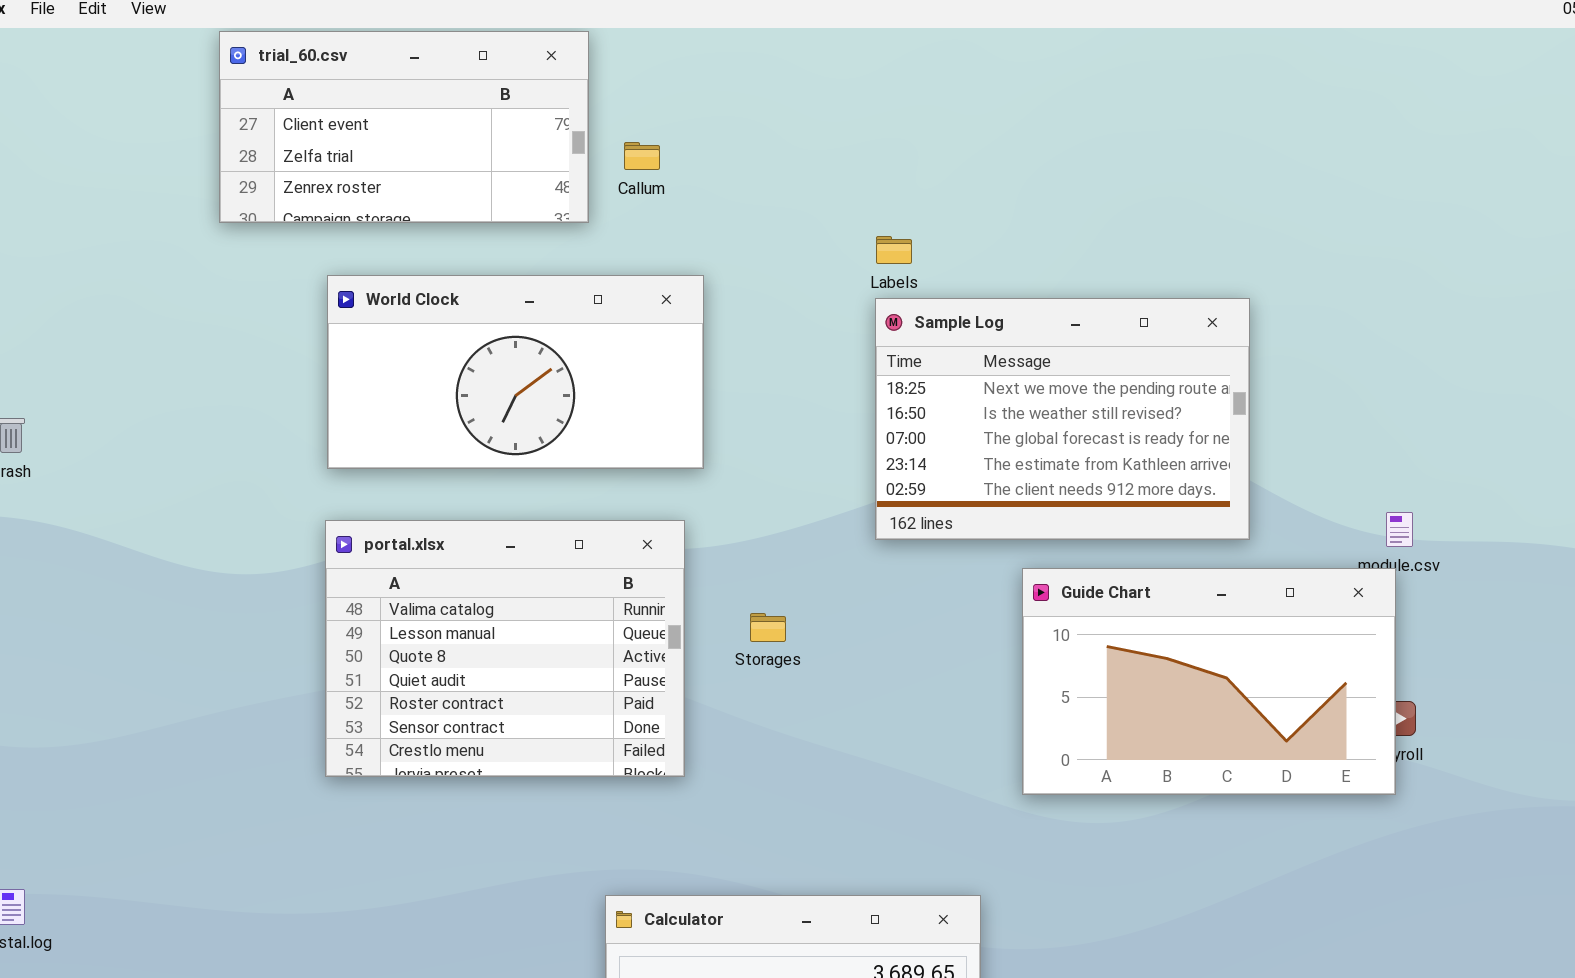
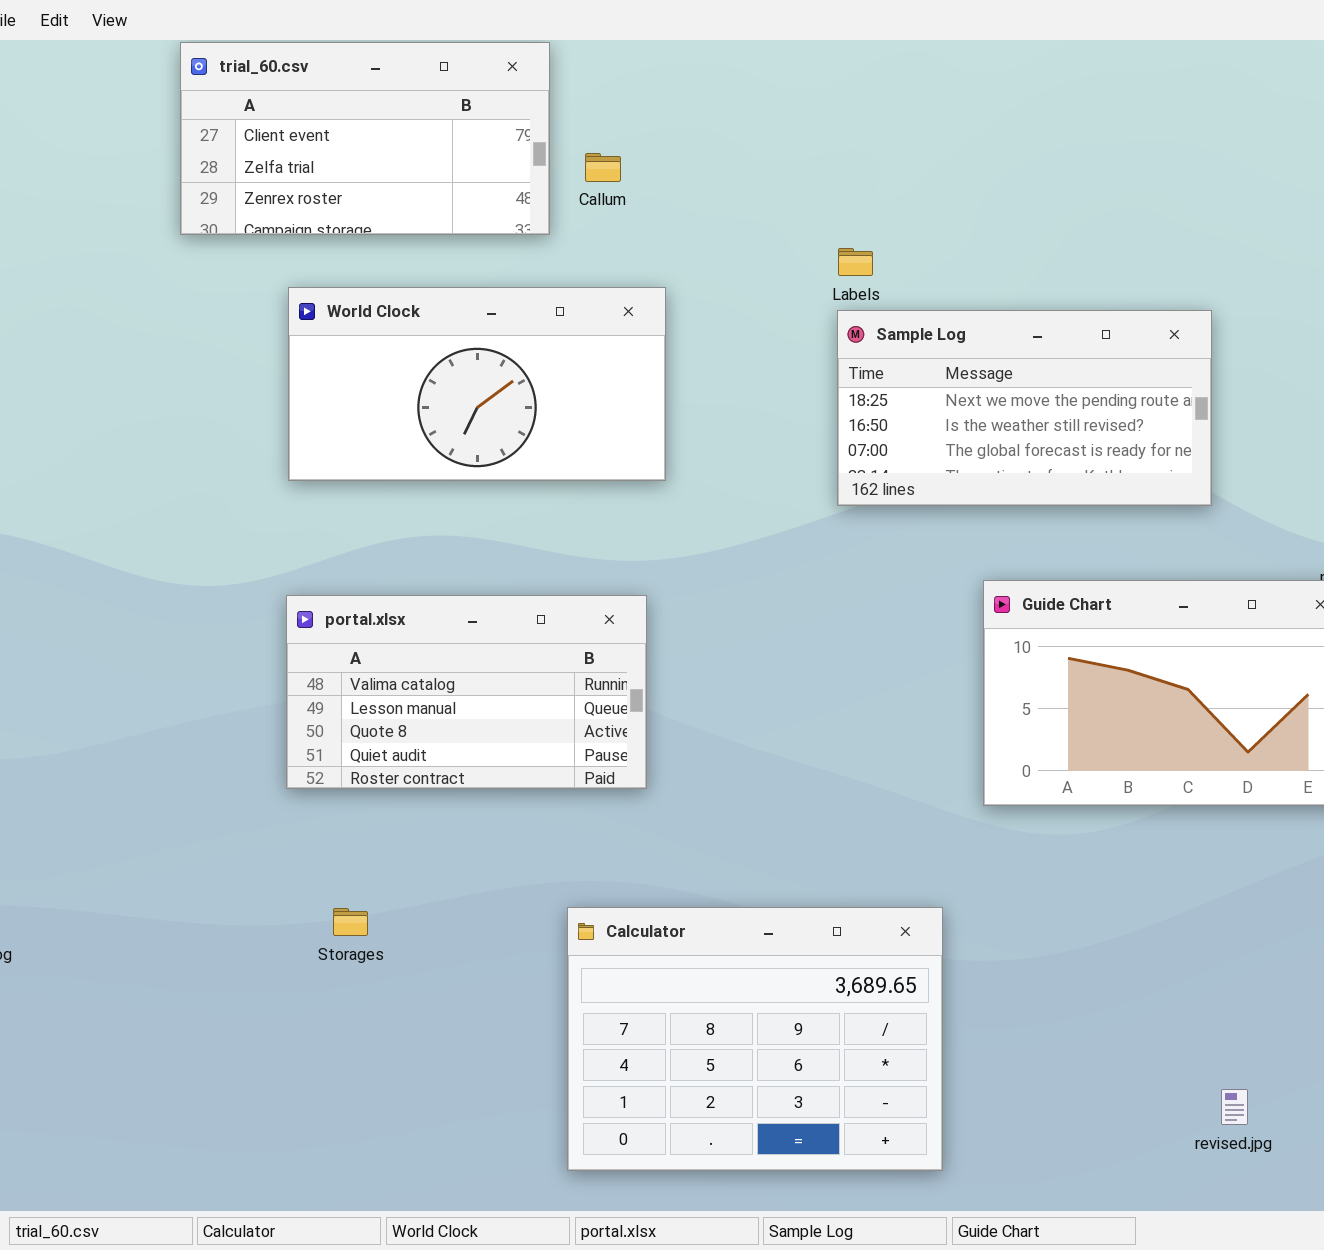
Sample Log: [875,298,1250,540] -> [837,310,1212,506], resized
portal.xlsx: [325,520,685,777] -> [286,595,647,789], resized
Storages: [750,613,786,642] -> [333,908,368,936], moved

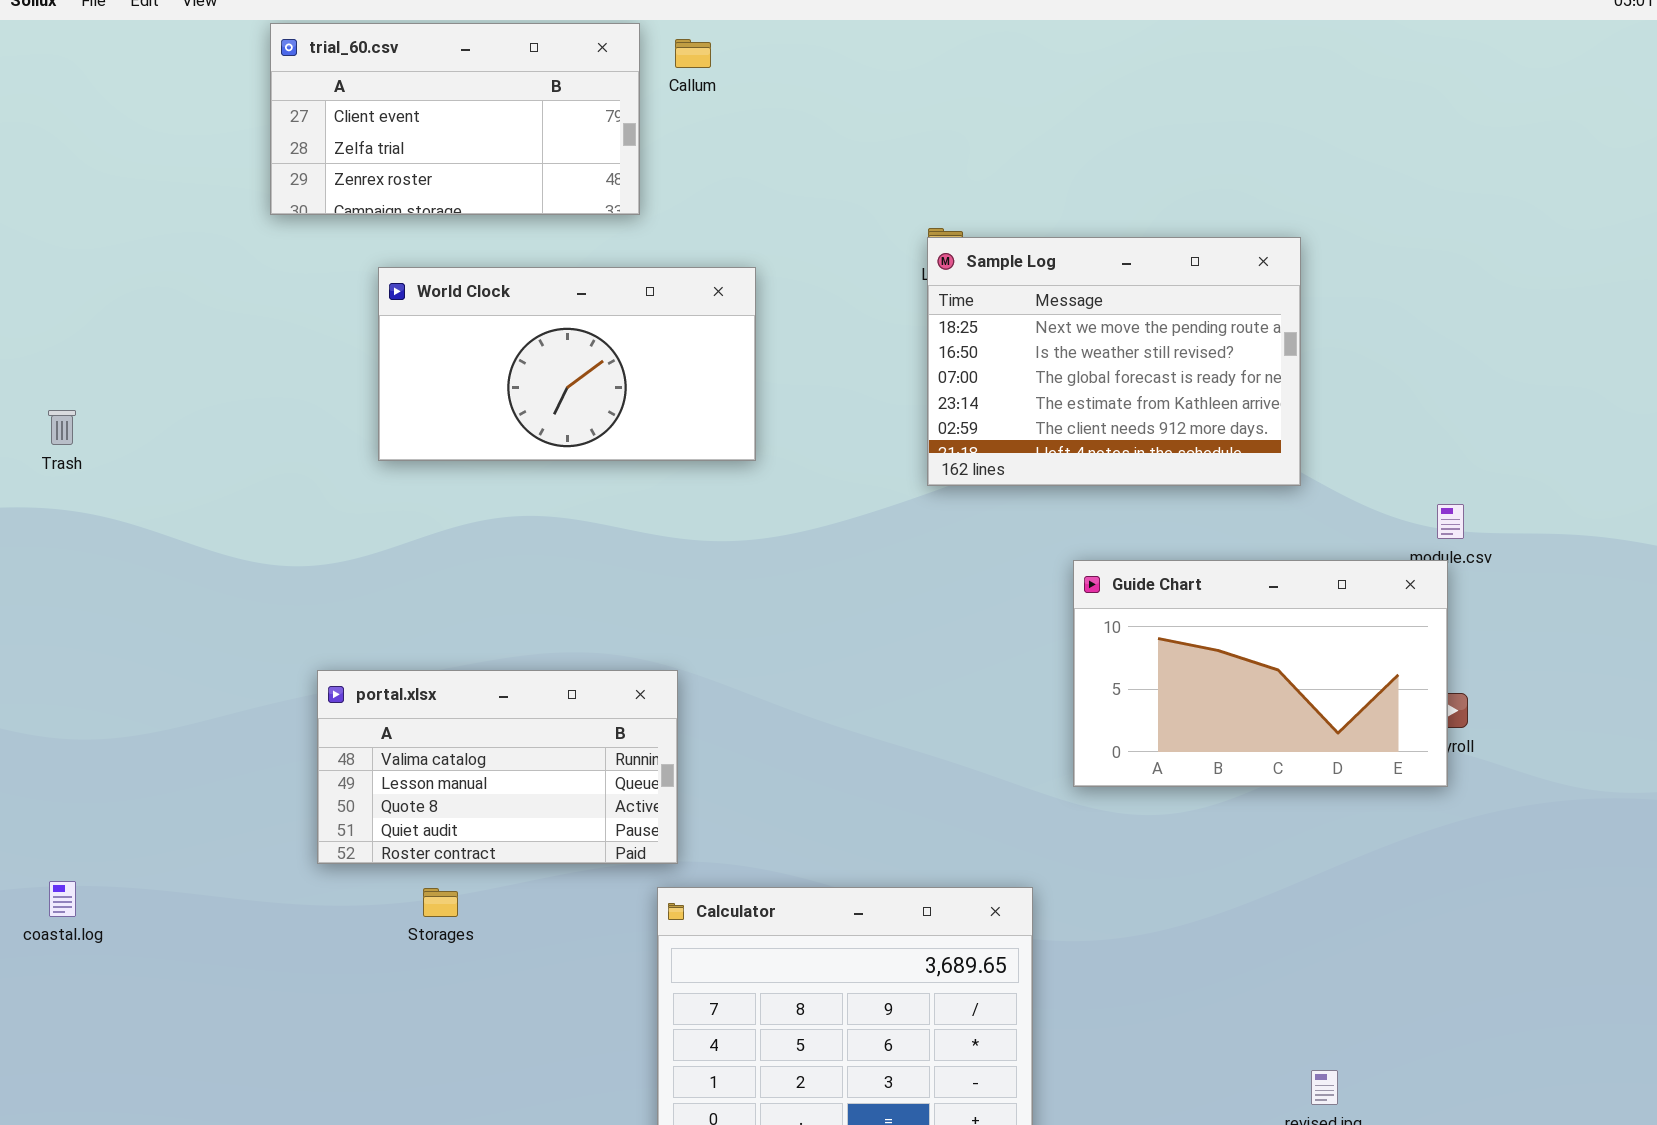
Callum: [585,153,621,182] -> [675,39,711,68], moved
Sample Log: [837,310,1212,506] -> [927,237,1301,486], resized
portal.xlsx: [286,595,647,789] -> [317,670,678,864], moved

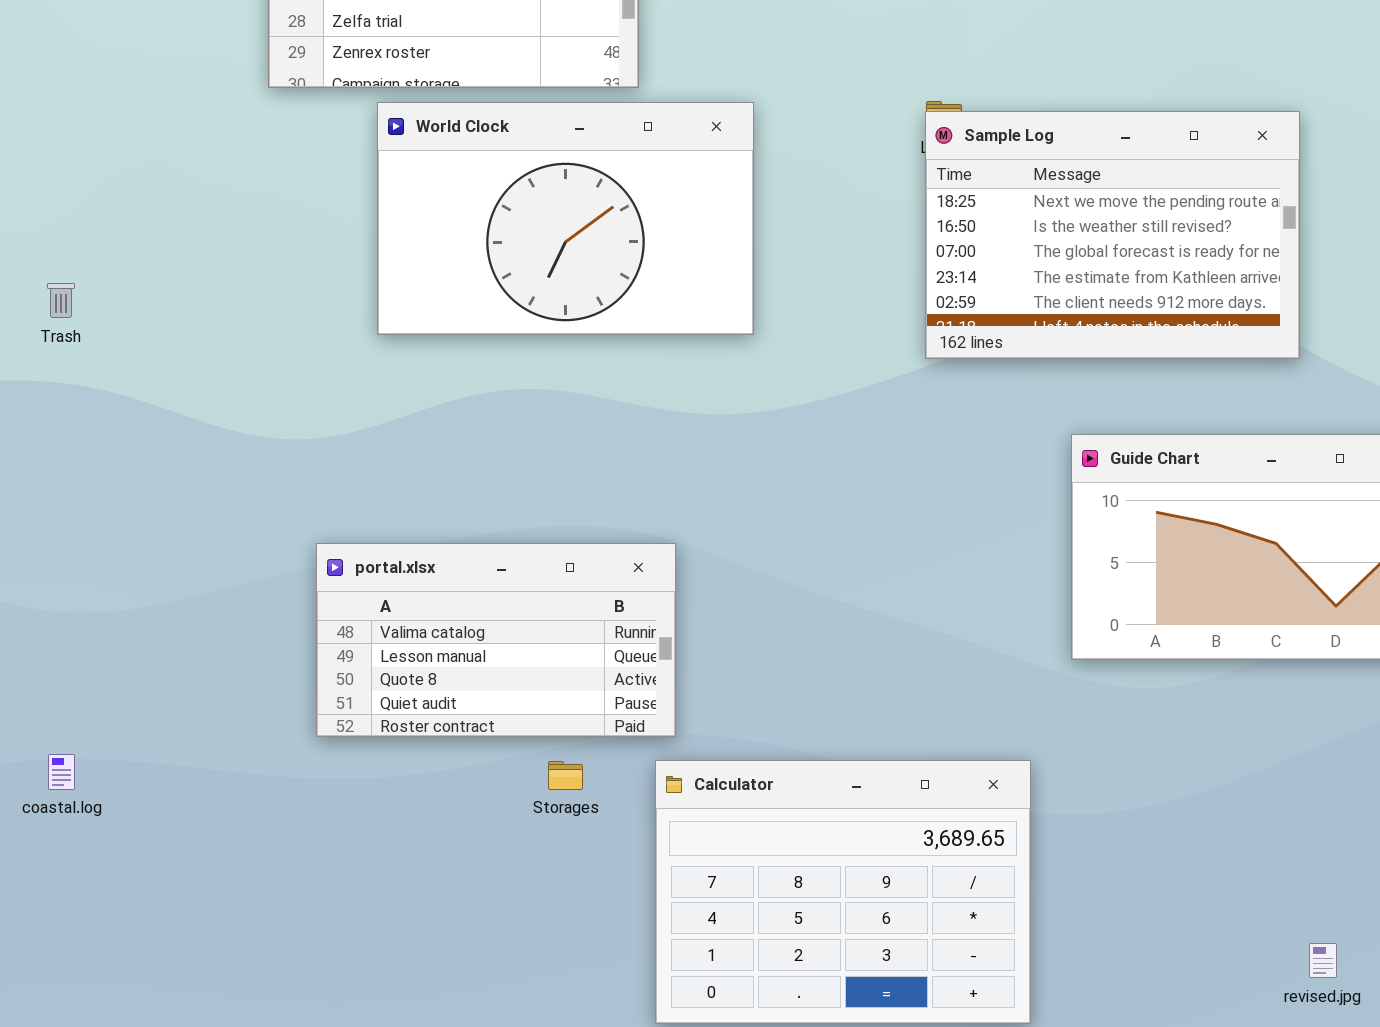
World Clock: [378,267,756,461] -> [377,102,754,335], resized
Storages: [423,888,458,917] -> [548,761,583,790], moved

